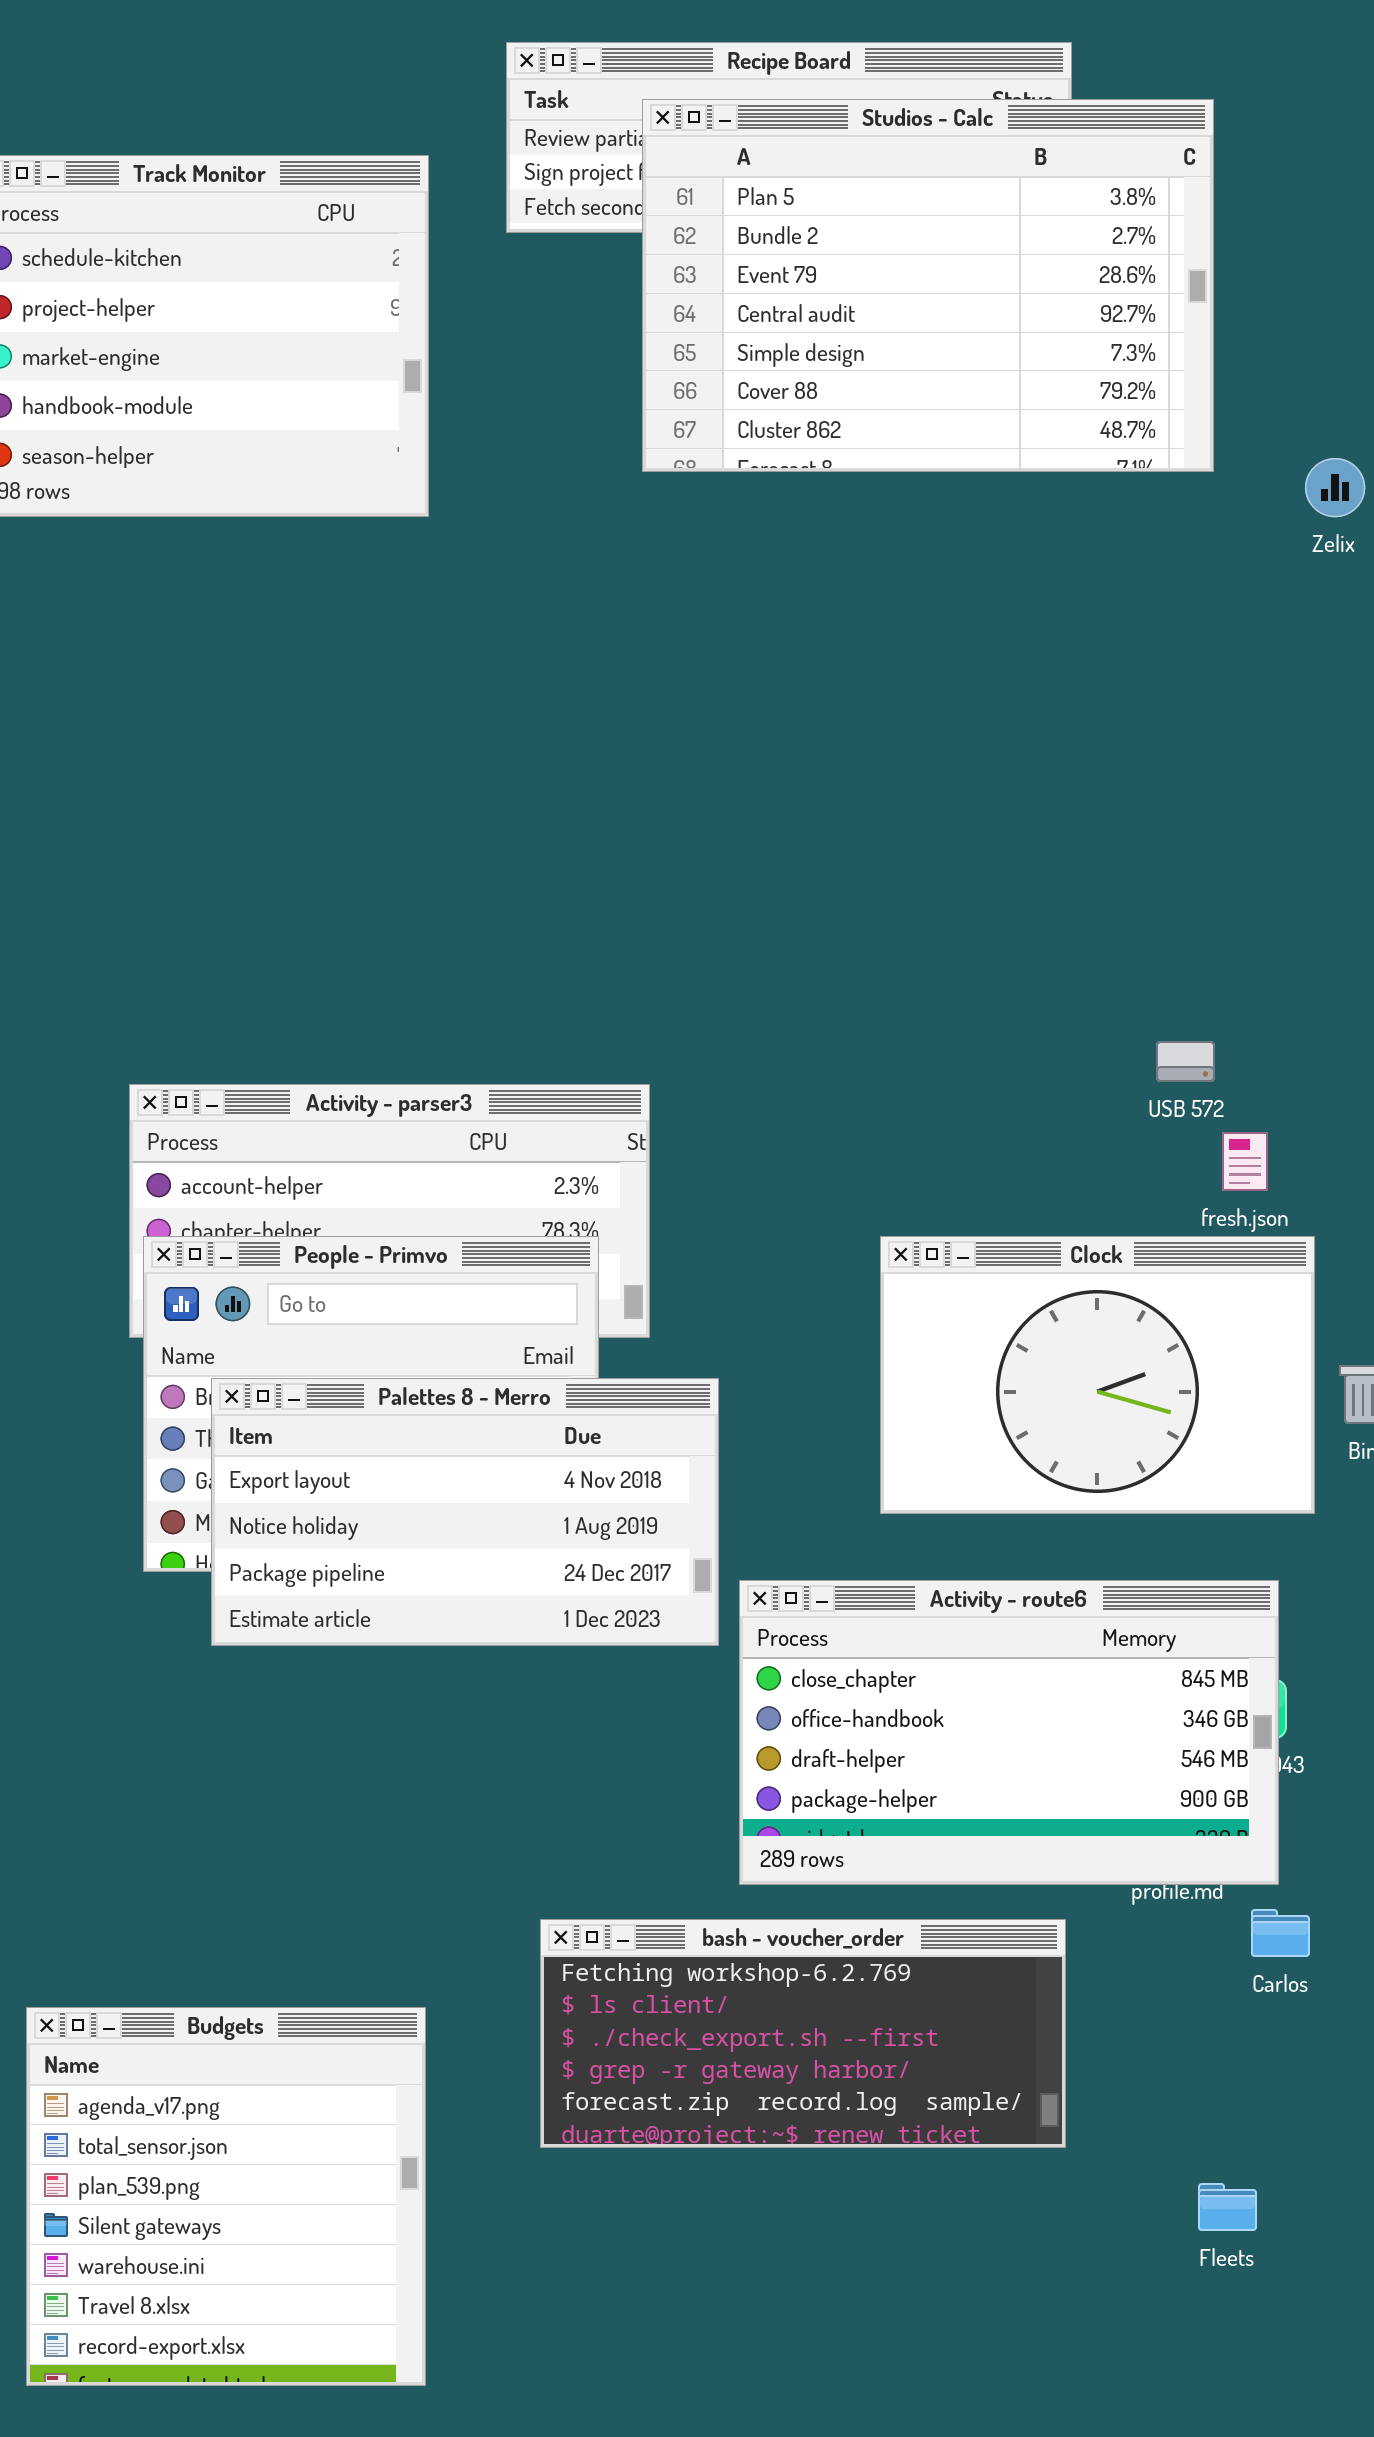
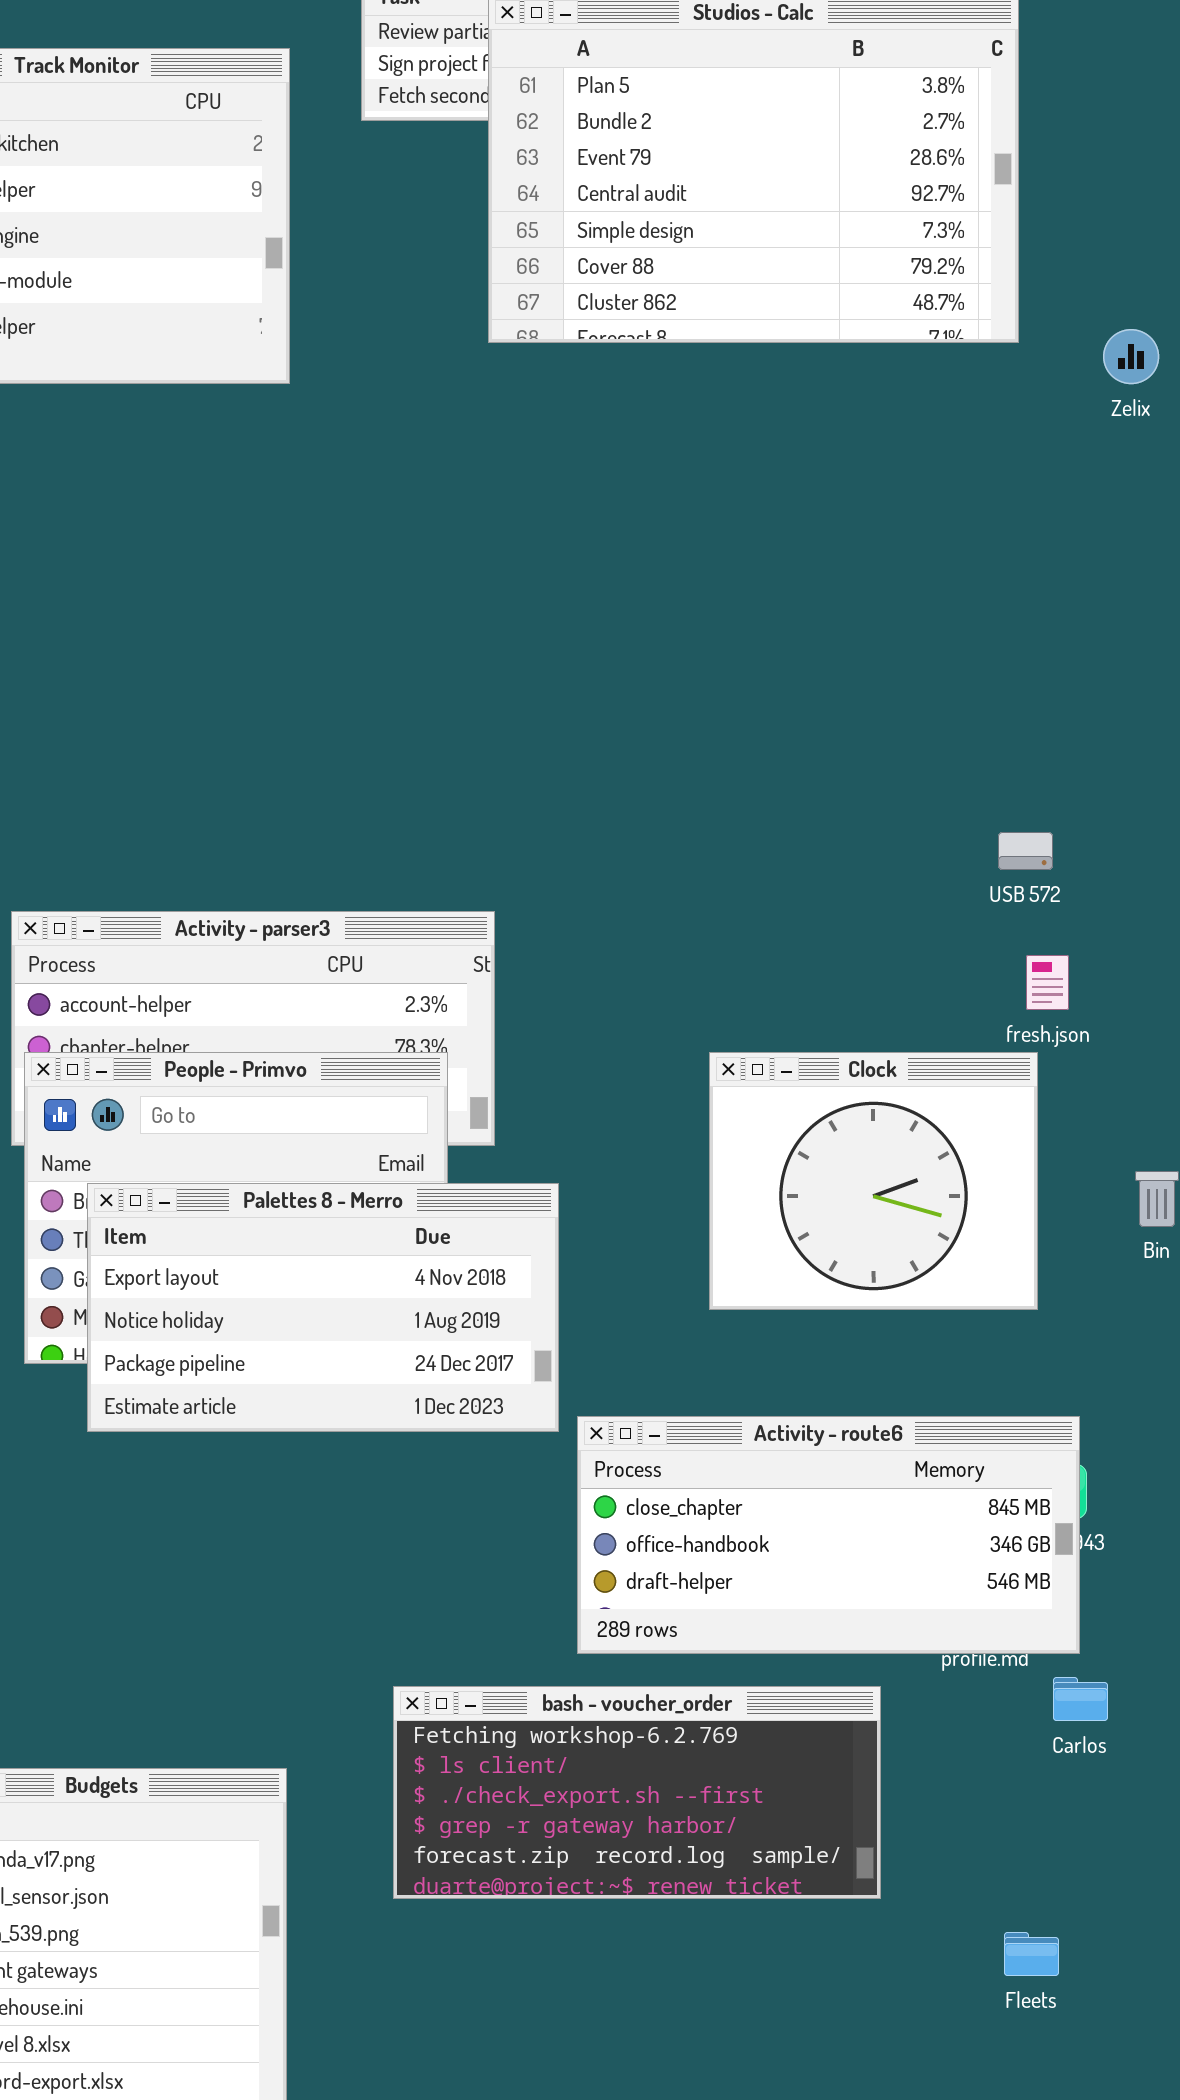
USB 572: [1156,1041,1215,1082] -> [998,832,1053,870], moved
Clock: [880,1236,1315,1514] -> [709,1052,1038,1310], resized
Activity - route6: [739,1580,1279,1885] -> [577,1416,1080,1654], resized

